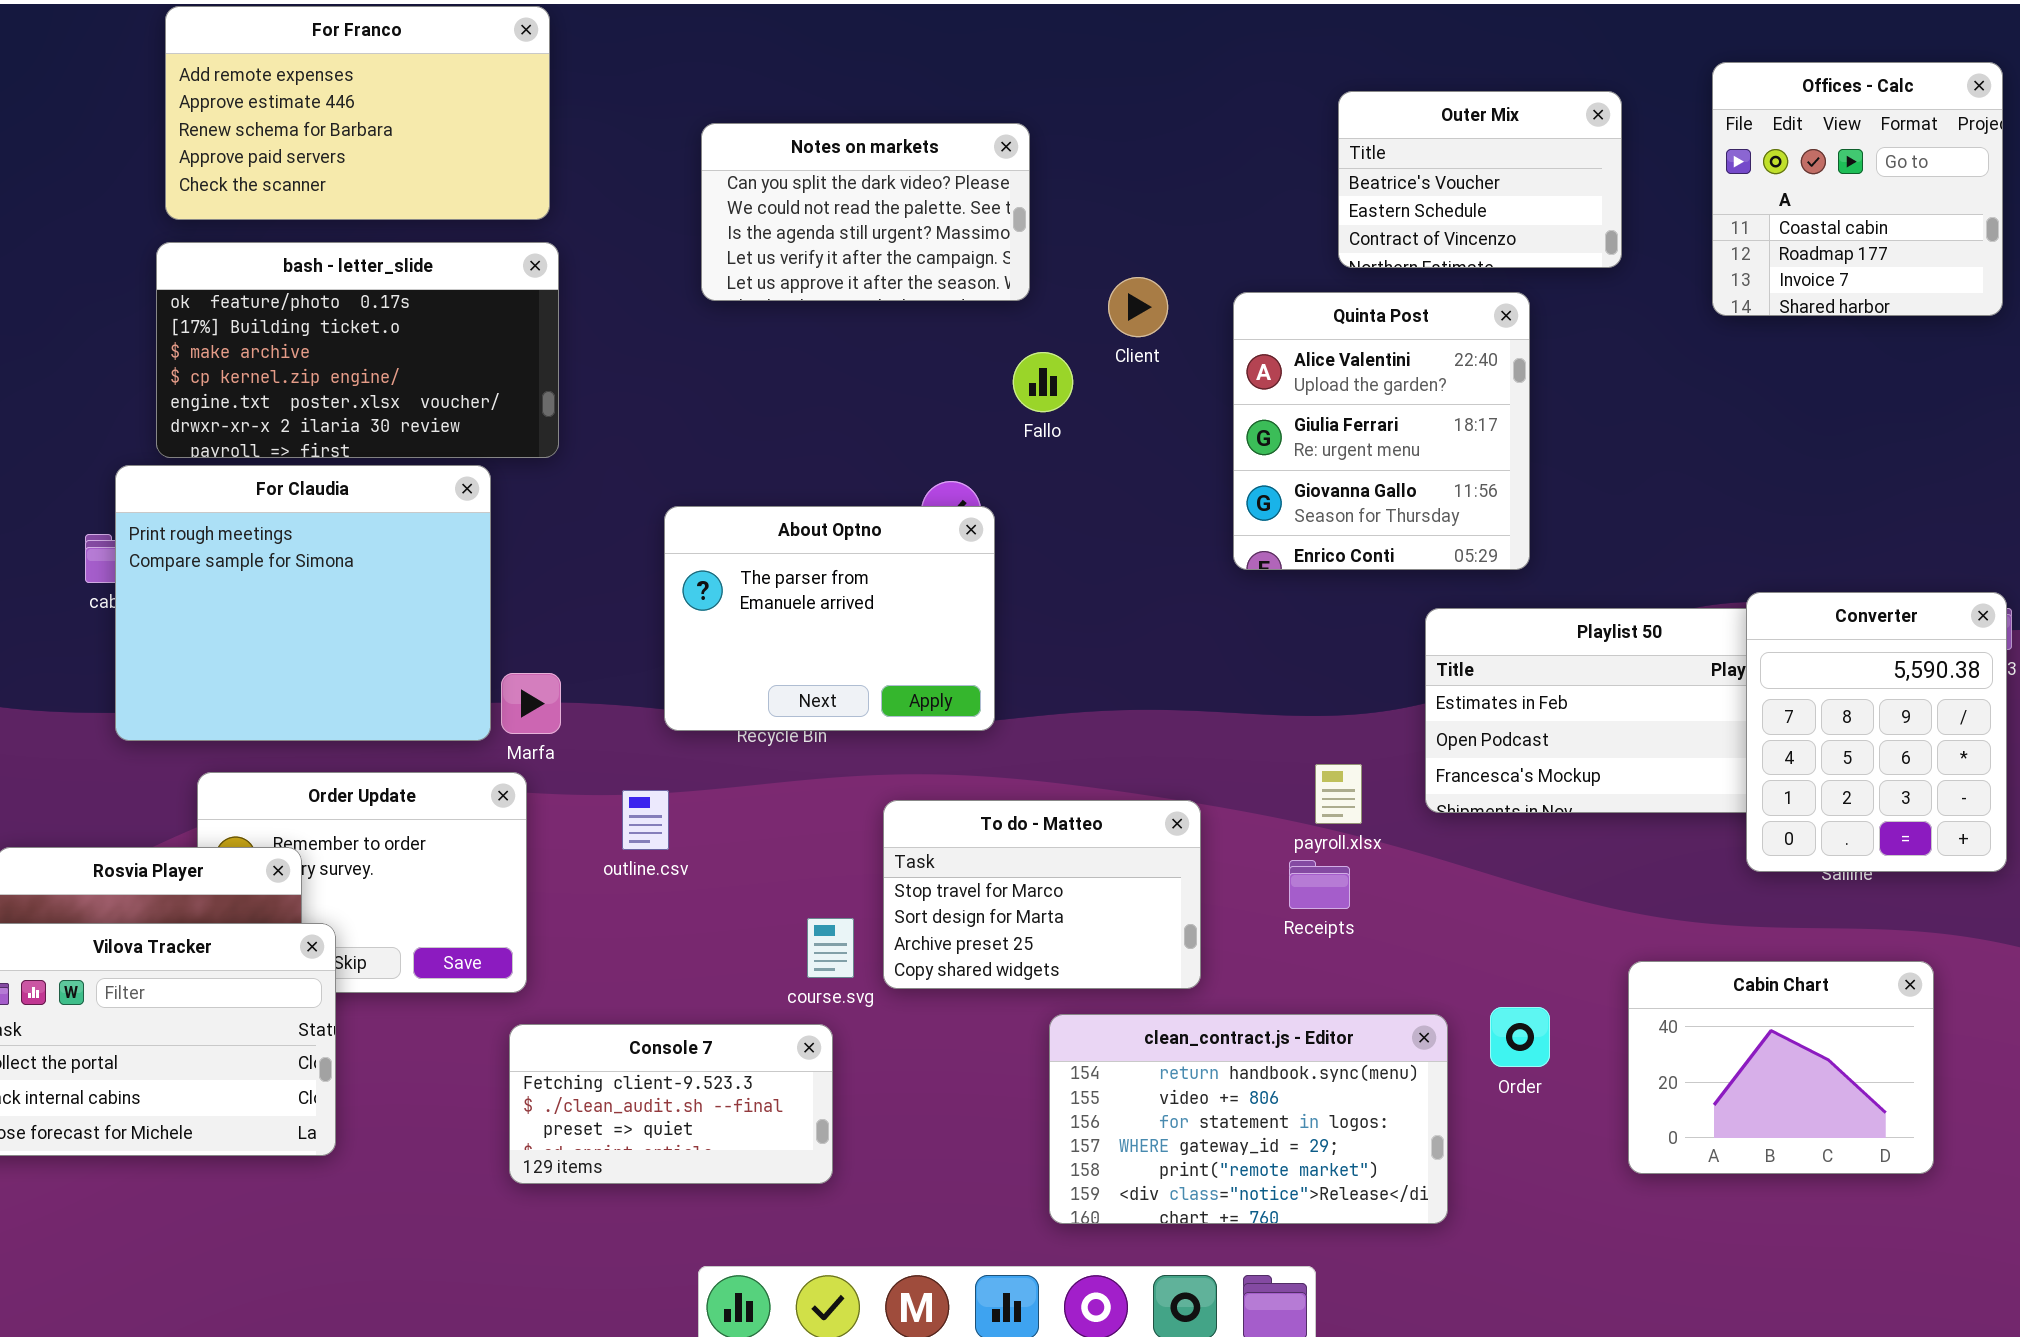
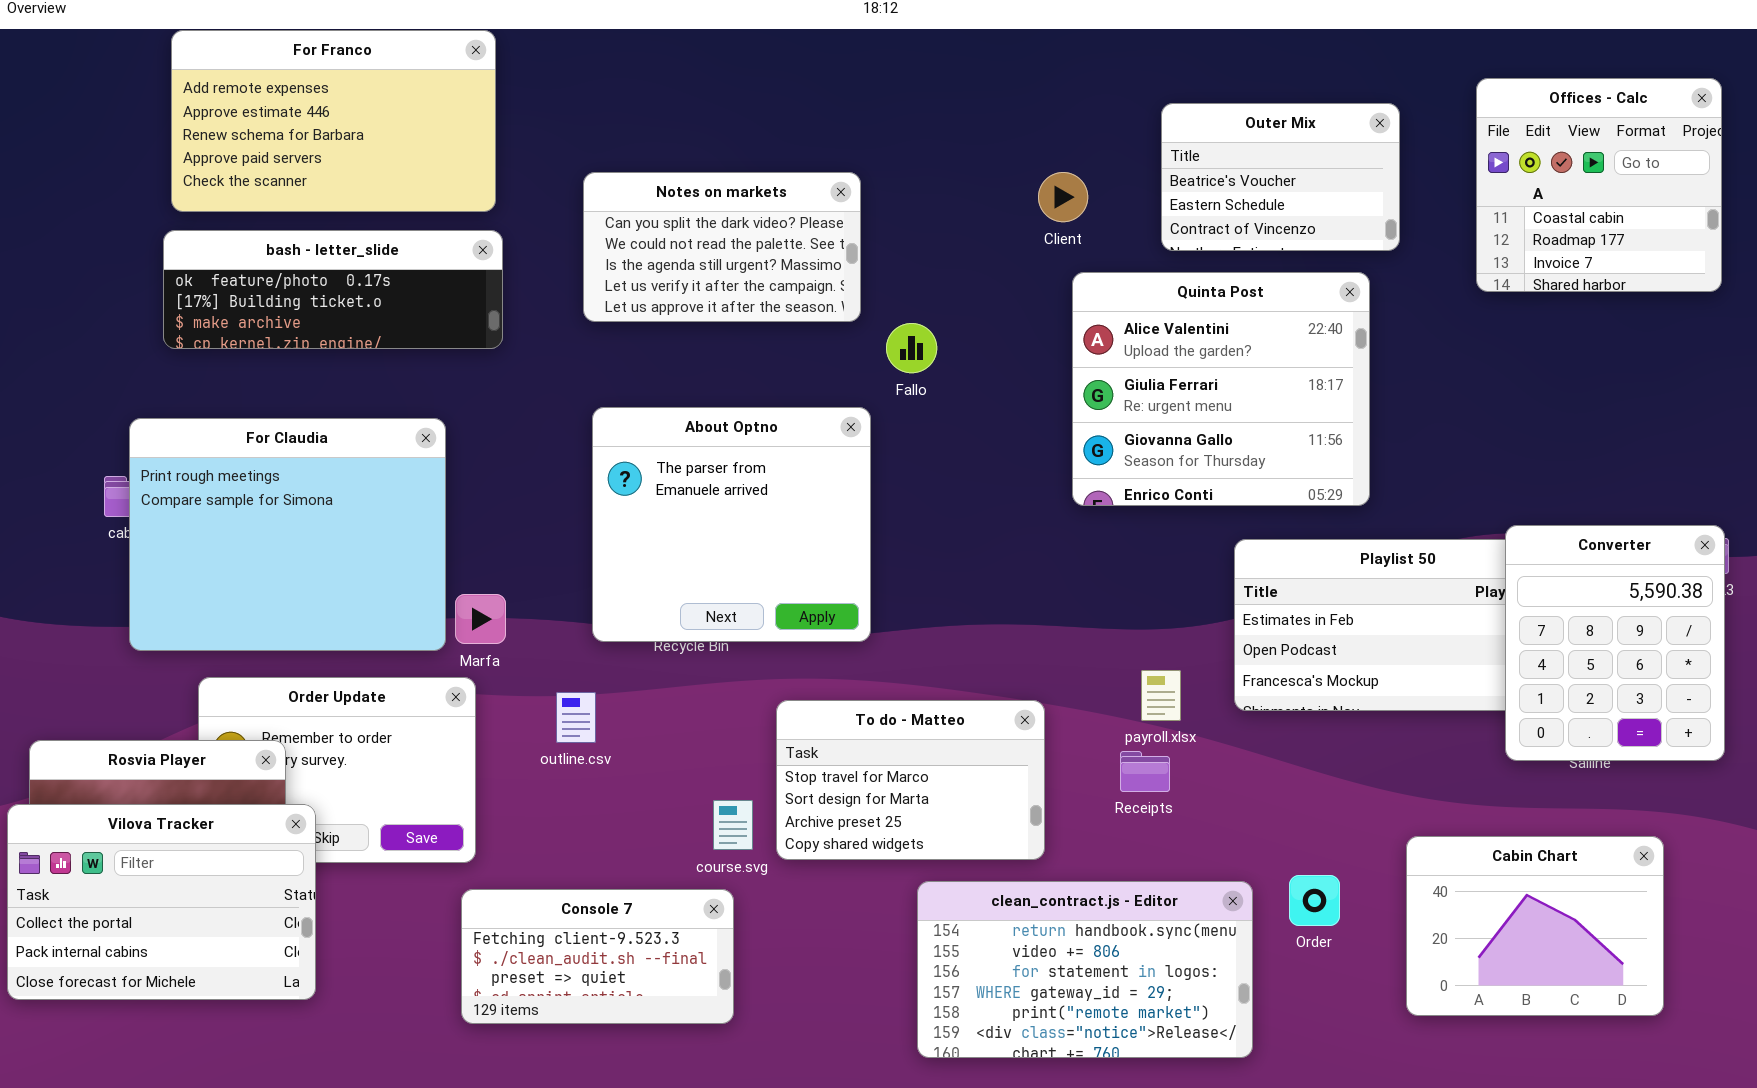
Notes on markets: [701,123,1030,301] -> [583,172,861,322], moved
bash - letter_slide: [156,242,559,458] -> [163,230,503,349], resized
Client: [1108,277,1168,337] -> [1038,172,1088,222], moved
Quinta Post: [1233,292,1530,570] -> [1072,272,1370,506], resized
About Optno: [664,506,995,731] -> [592,407,871,642], resized

